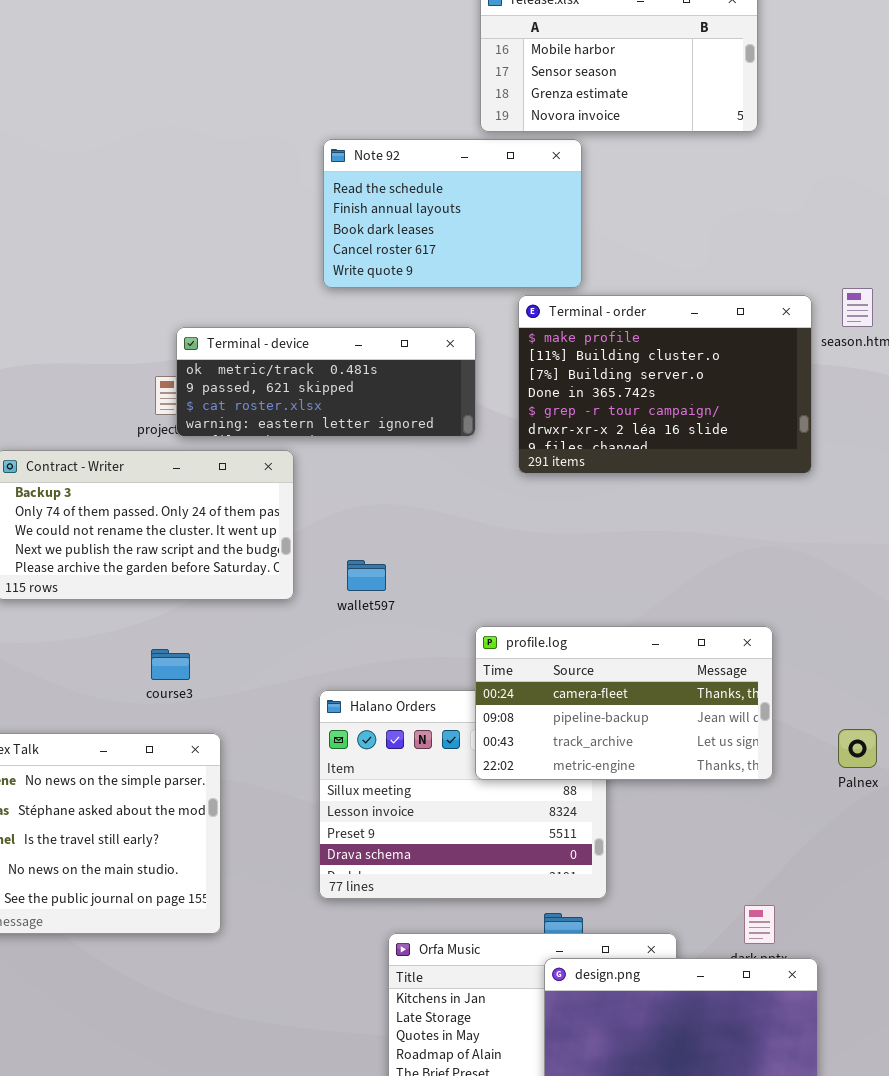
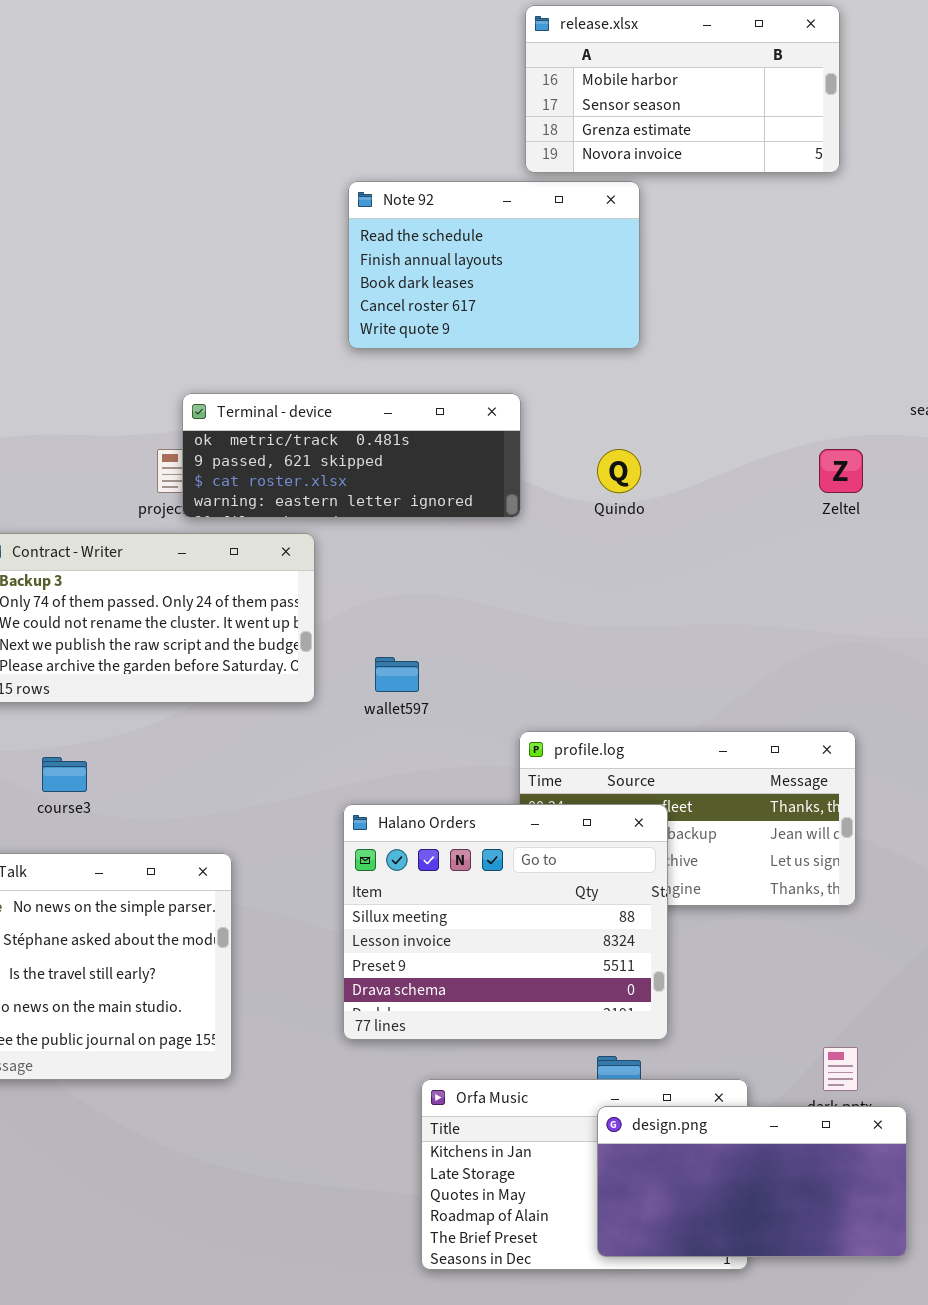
Terminal - order: [518,295,812,474] -> none, closed
course3: [151,649,190,680] -> [42,757,87,792], moved
Halano Orders: [319,690,607,899] -> [343,804,668,1040], raised

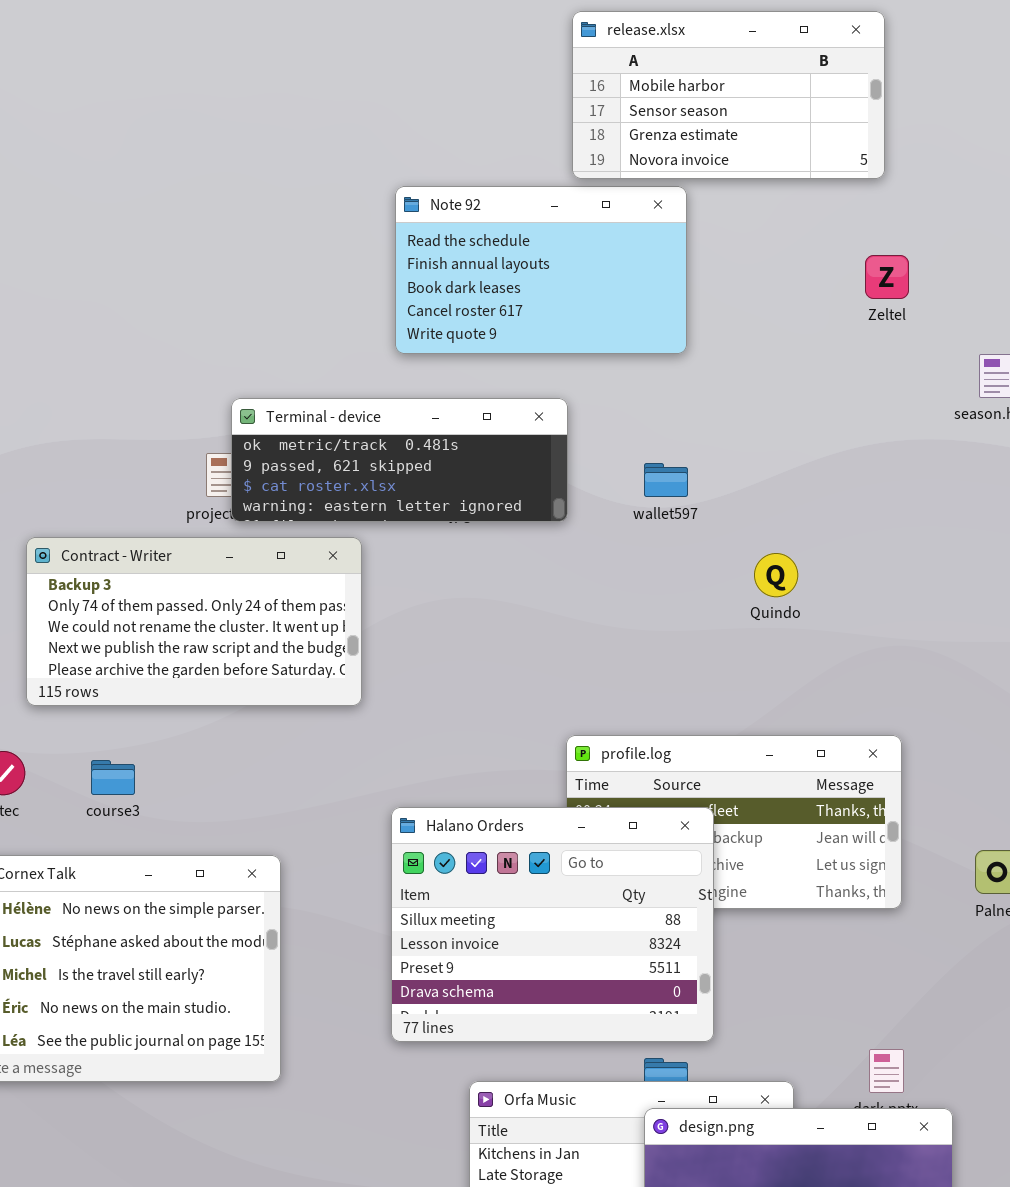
Quindo: [597,449,641,493] -> [754,553,798,597], moved
Zeltel: [819,449,863,493] -> [865,255,909,299], moved
wallet597: [375,657,419,692] -> [644,463,688,497], moved

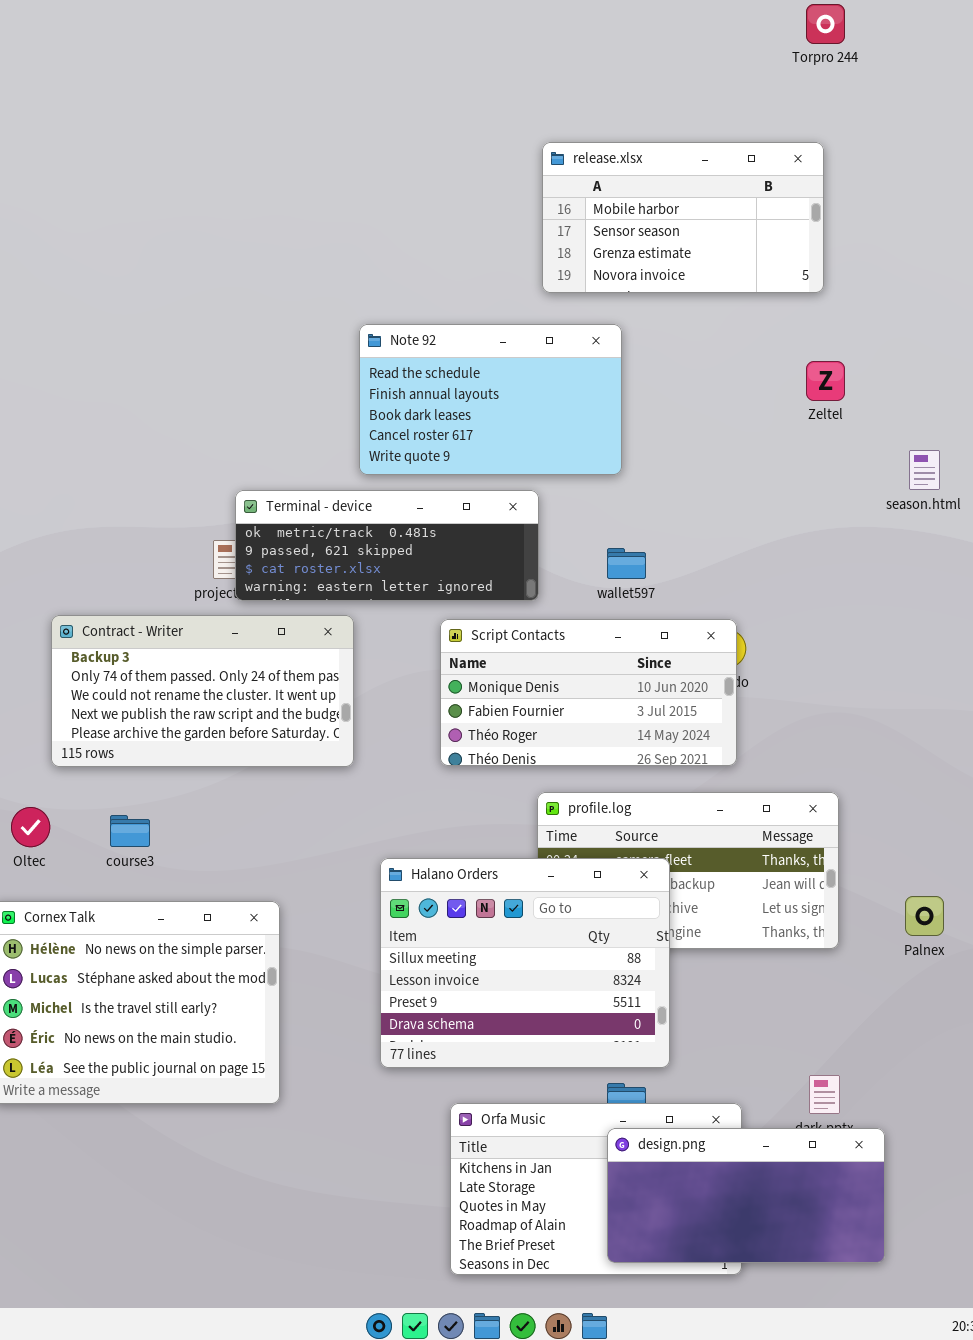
Note 92: [395,186,687,354] -> [359,324,622,475], moved
Script Contacts: none -> [440,619,737,766], opened

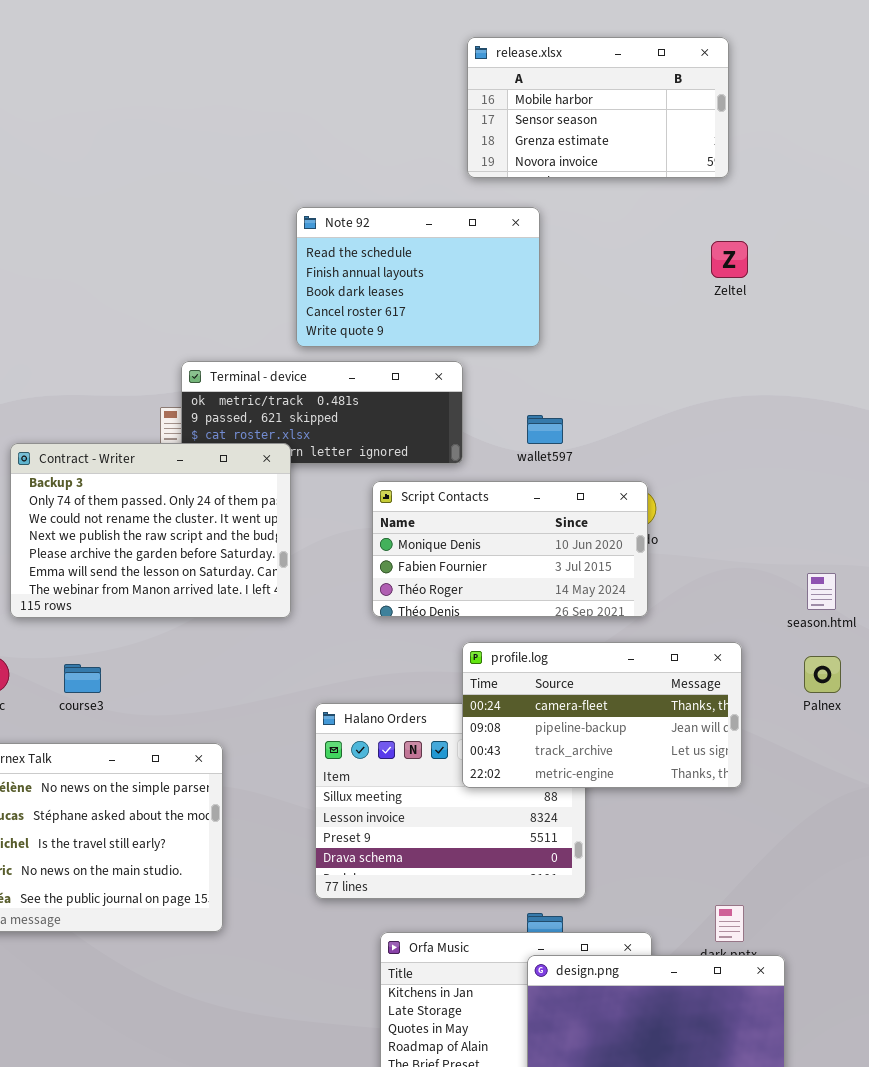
season.html: [909,450,940,490] -> [807,573,836,610], moved
Contract - Writer: [51,615,354,767] -> [10,443,291,618], resized
profile.log: [537,792,839,949] -> [462,642,742,788], raised
Palnex: [905,896,944,936] -> [804,656,841,693], moved

